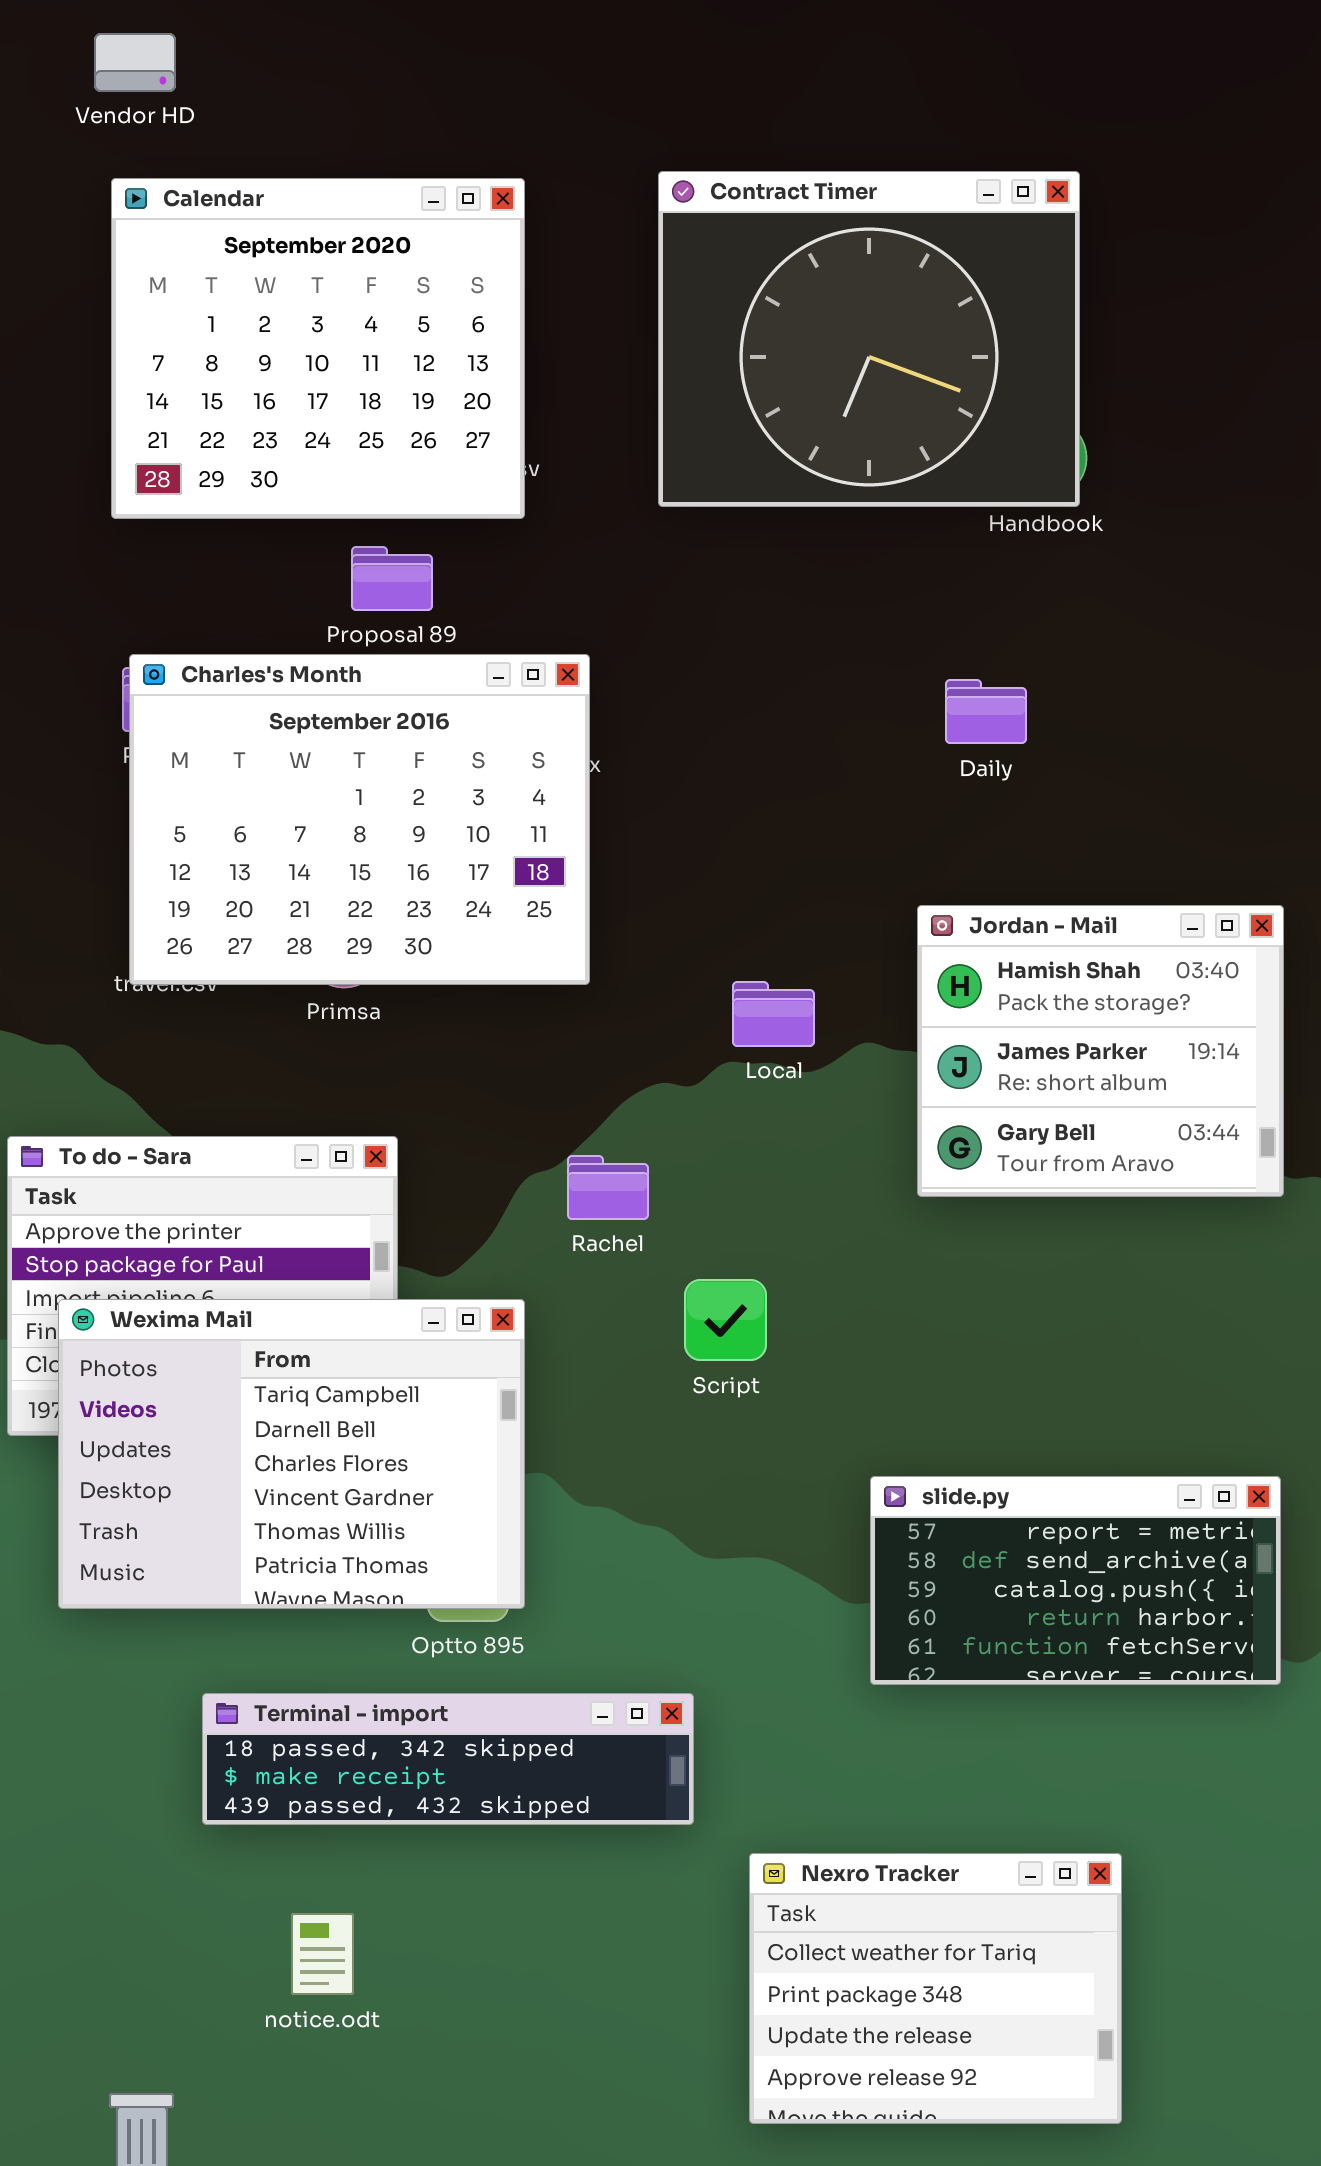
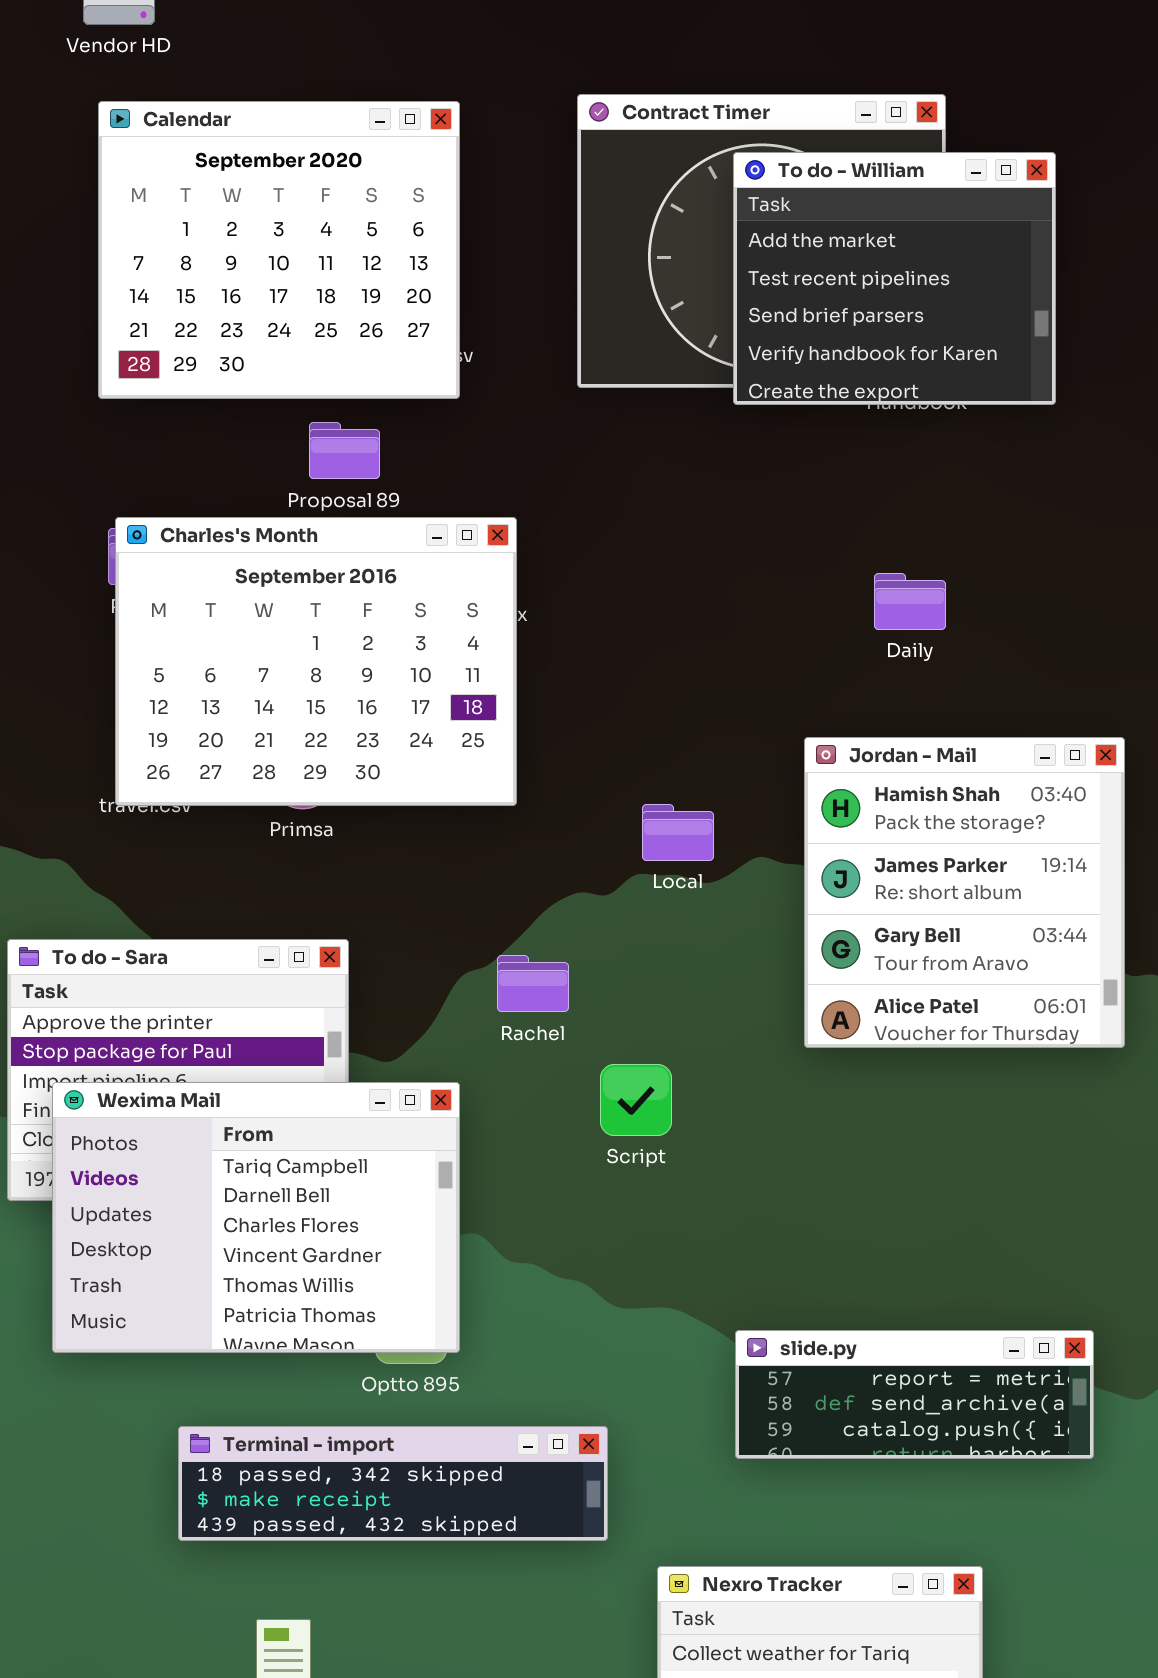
To do - William: none -> [733,152,1056,405], opened
Daily: [945,679,1027,744] -> [874,573,946,630], moved
Jordan - Mail: [917,905,1284,1197] -> [804,737,1125,1048], resized
slide.py: [870,1476,1281,1685] -> [735,1330,1094,1459], moved, resized

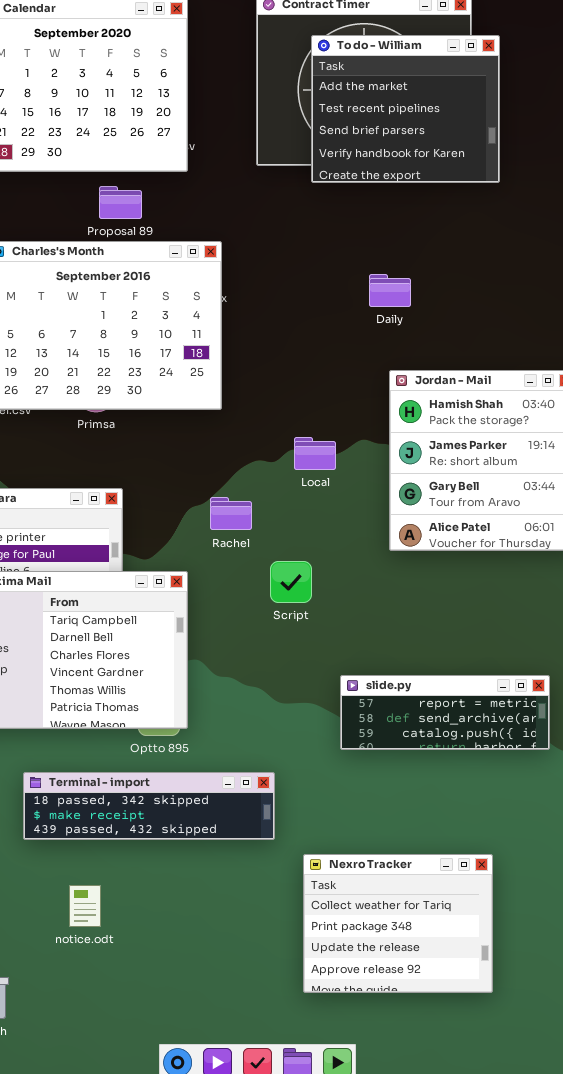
To do - William: [733,152,1056,405] -> [311,35,500,183], moved
Daily: [874,573,946,630] -> [369,274,411,307], moved
Local: [642,804,714,861] -> [294,437,336,470], moved
slide.py: [735,1330,1094,1459] -> [340,675,550,750], moved

